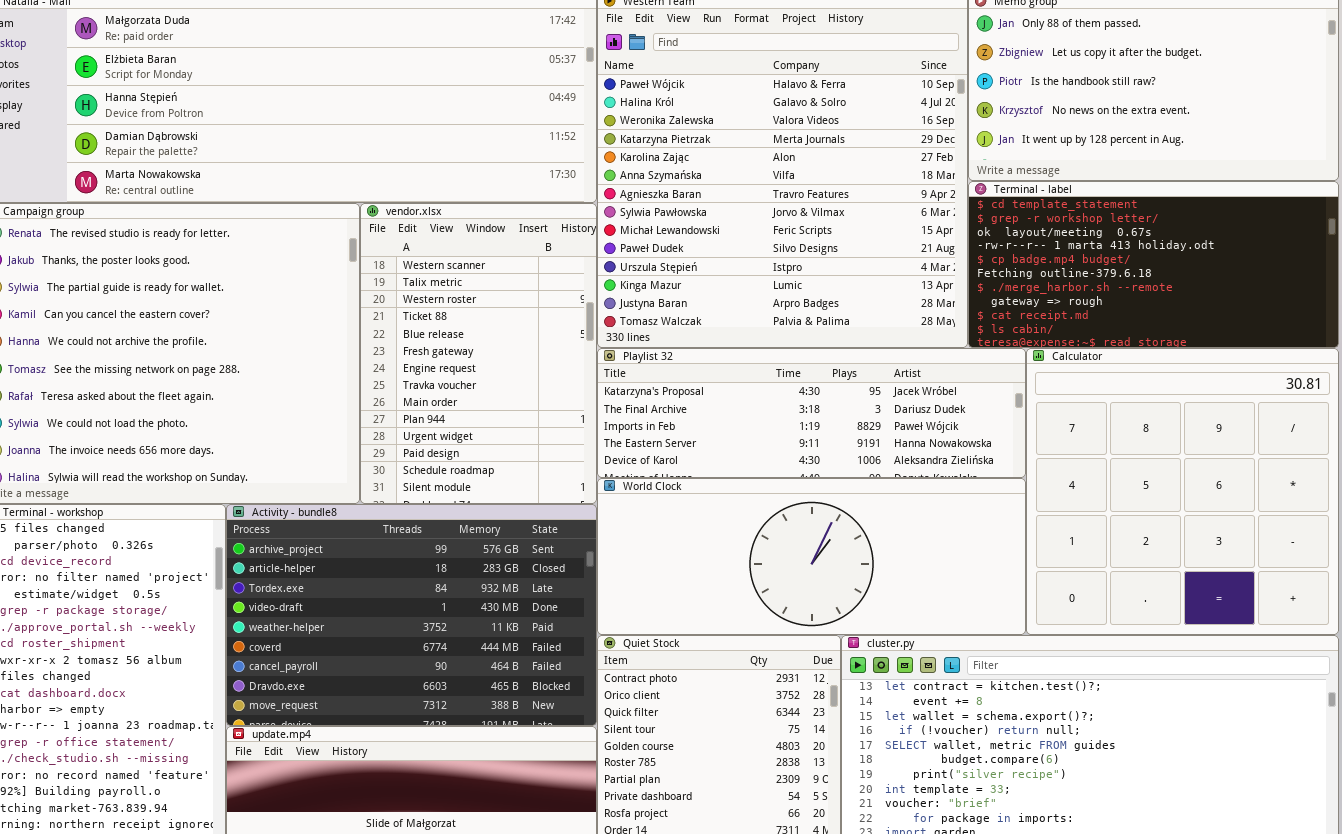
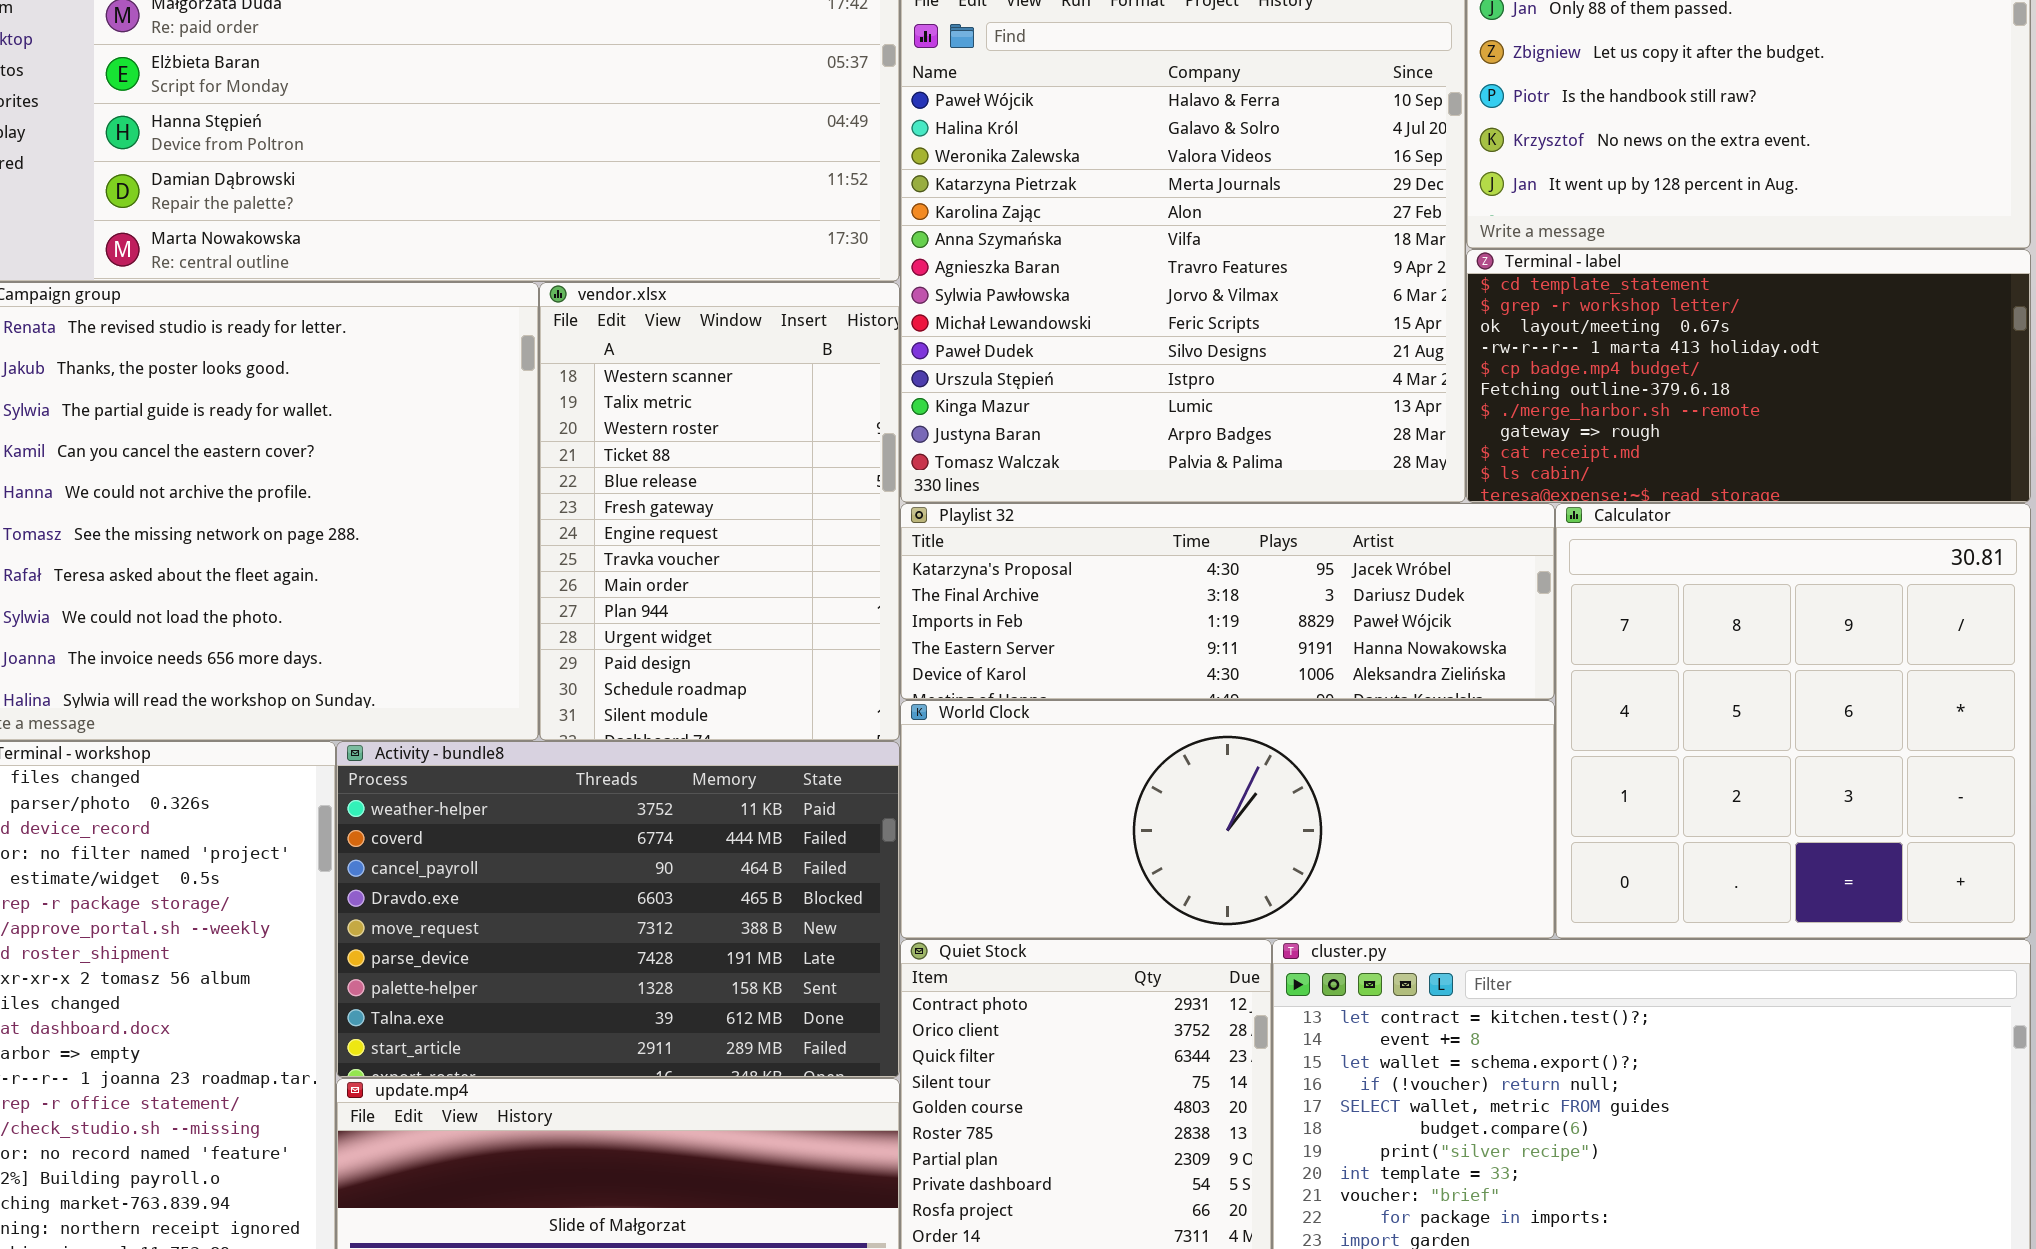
Activity - bundle8: [226,504,597,726] -> [336,741,900,1078], scrolled down 4 rows

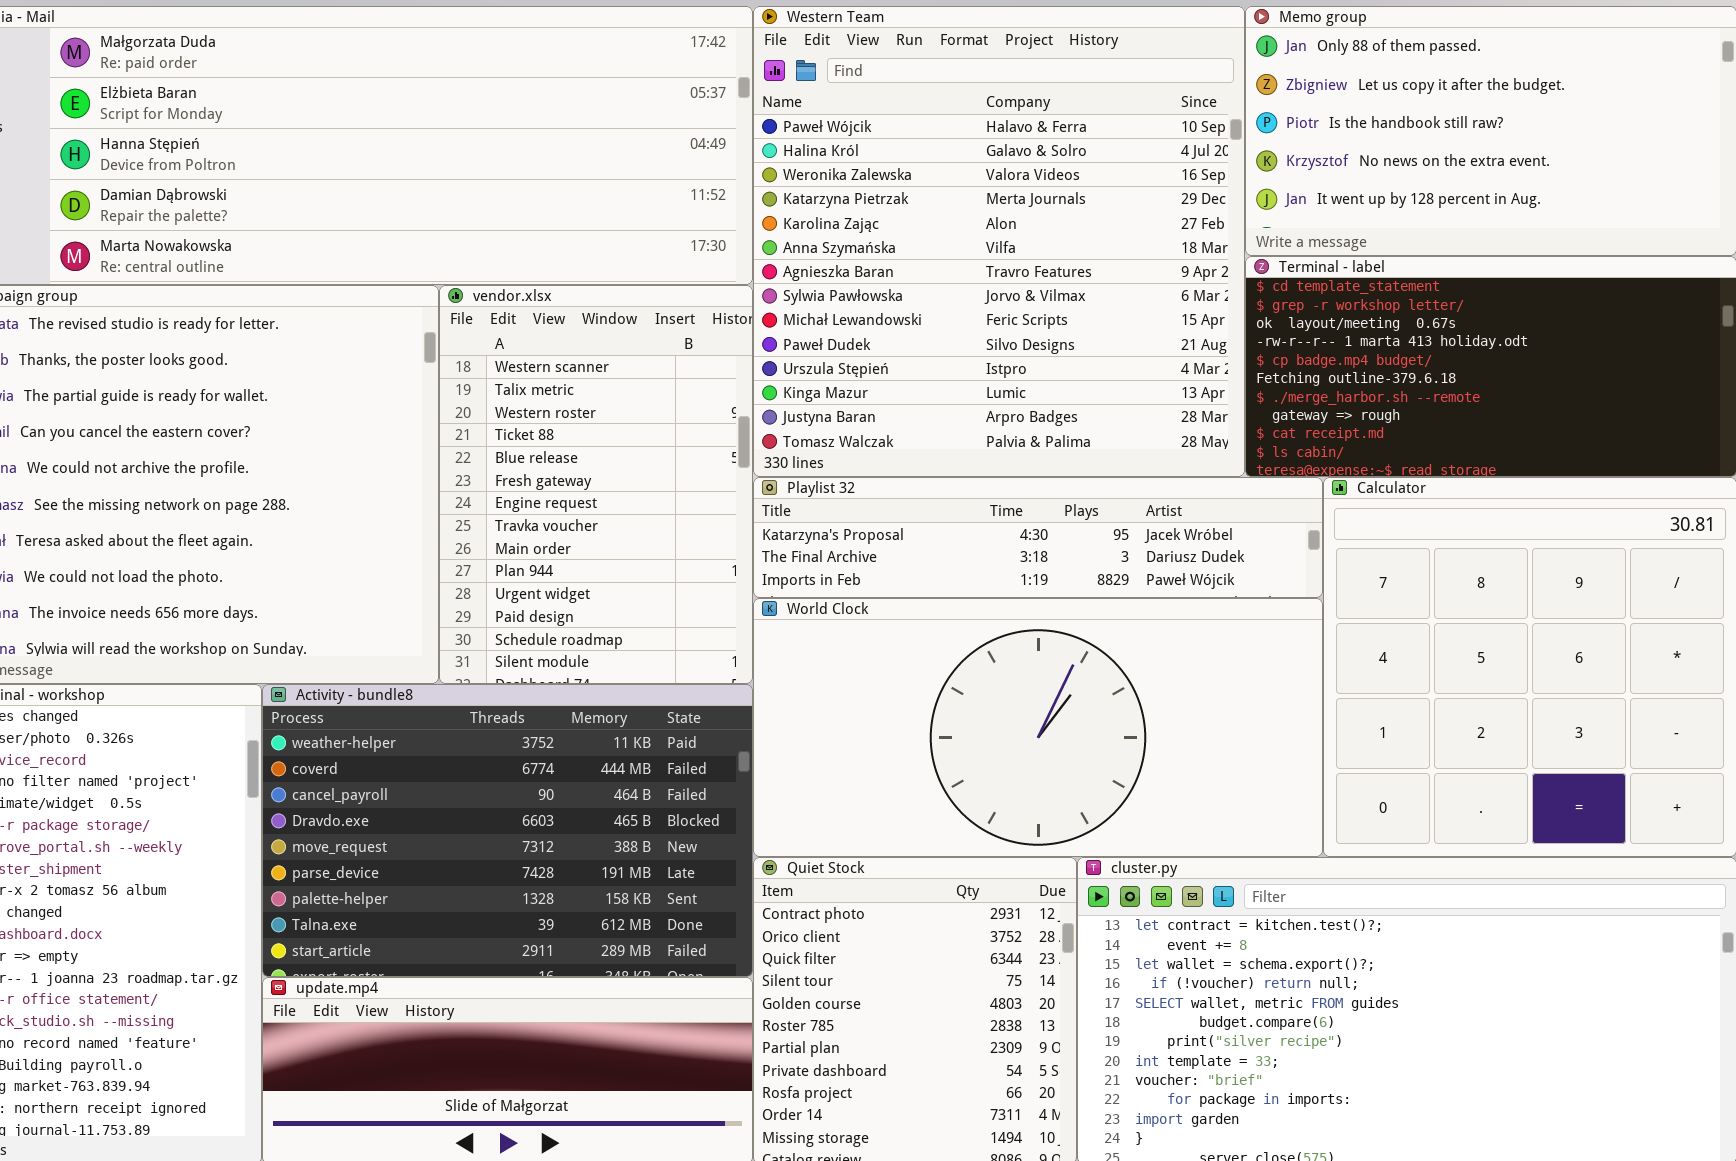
Playlist 32: [900,503,1555,700] -> [753,477,1323,598], resized
World Clock: [900,700,1555,939] -> [753,598,1323,857], resized

